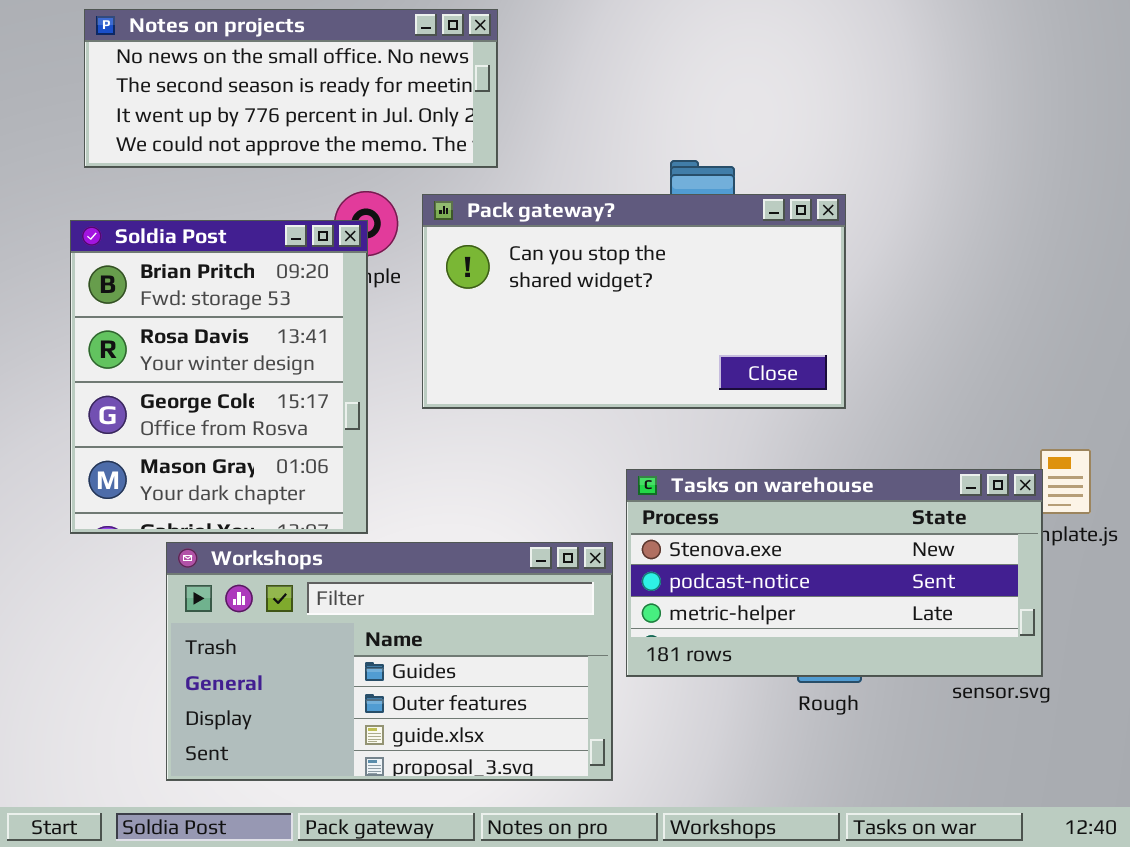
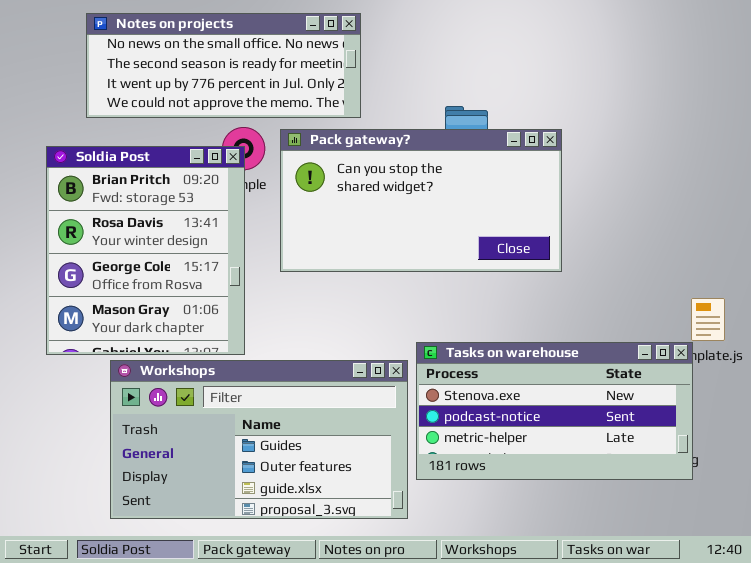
Notes on projects: [84,9,498,168] -> [86,13,361,118], moved
Tasks on warehouse: [626,469,1043,677] -> [416,342,693,480], moved

